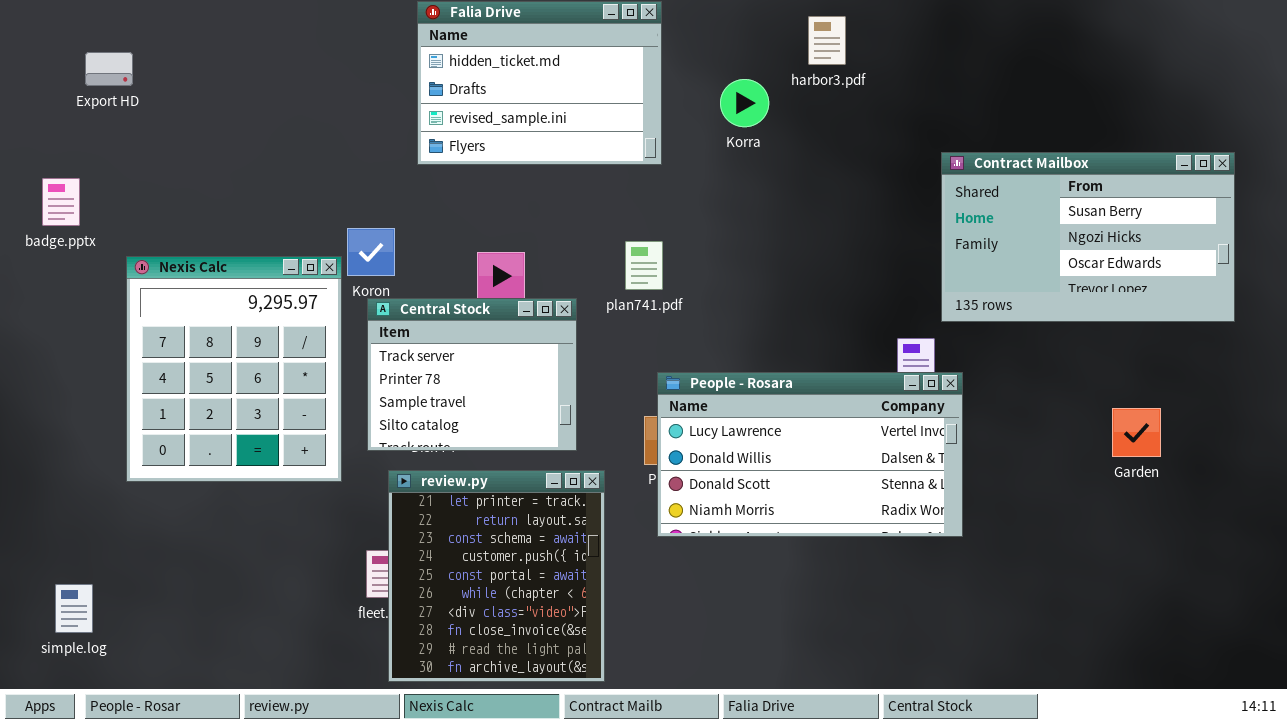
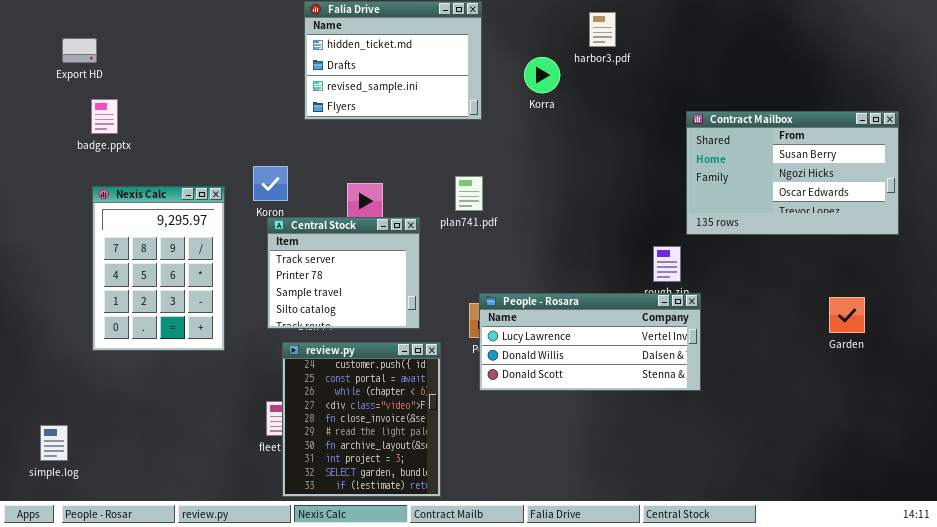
badge.pptx: [42,178,80,226] -> [91,99,118,134], moved
Nexis Calc: [126,256,342,482] -> [92,186,225,351], resized
People - Rosara: [657,372,963,537] -> [479,293,701,391], resized
Garden: [1112,408,1161,457] -> [829,297,865,333], moved
review.py: [388,470,605,682] -> [282,342,441,497], scrolled down 3 rows

